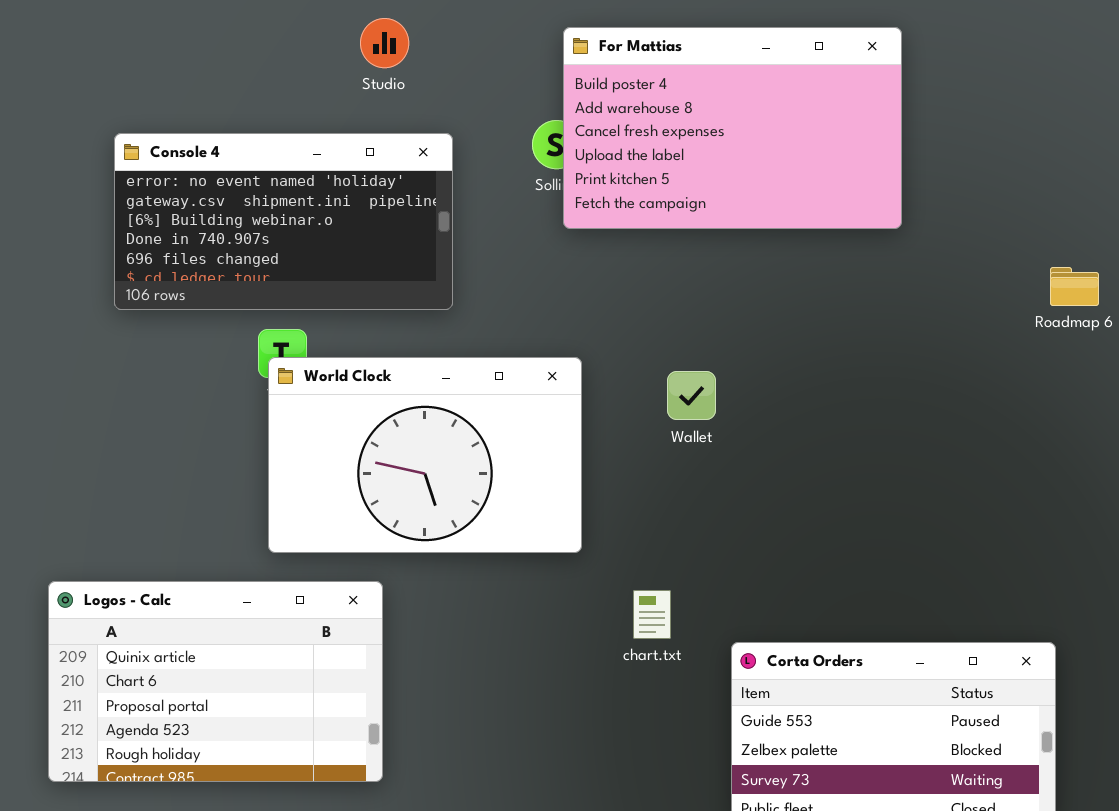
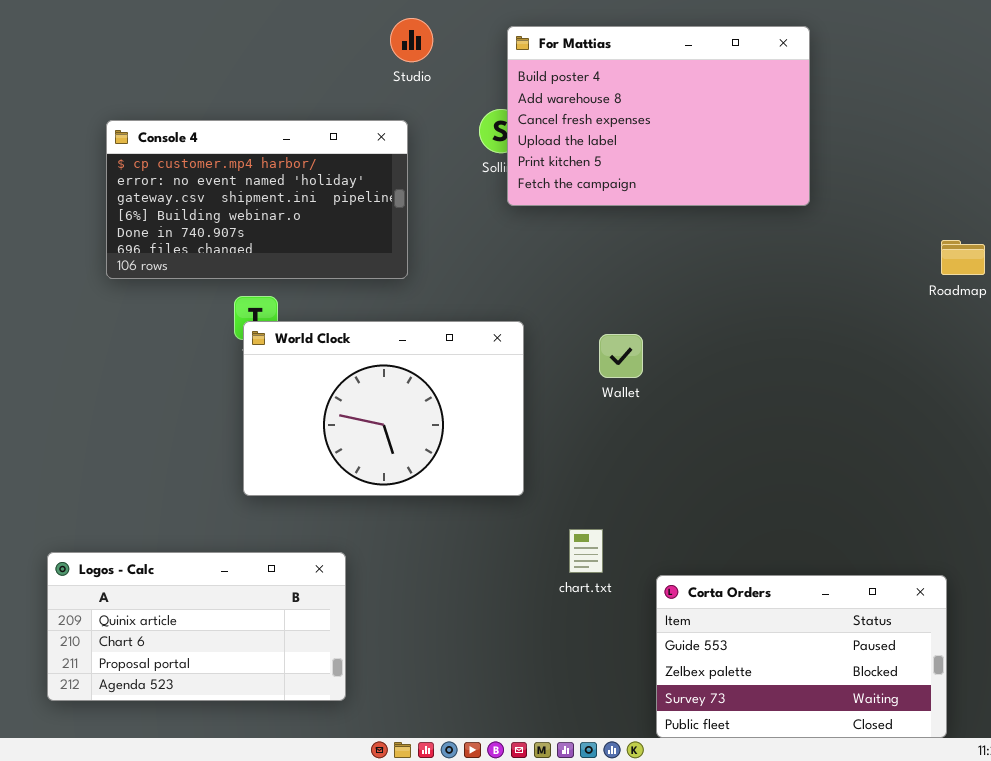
Studio: [360,18,409,68] -> [390,18,433,62], moved
Console 4: [114,133,453,310] -> [106,120,408,279], scrolled up 1 row
Logos - Calc: [48,581,383,782] -> [47,552,346,701], resized

